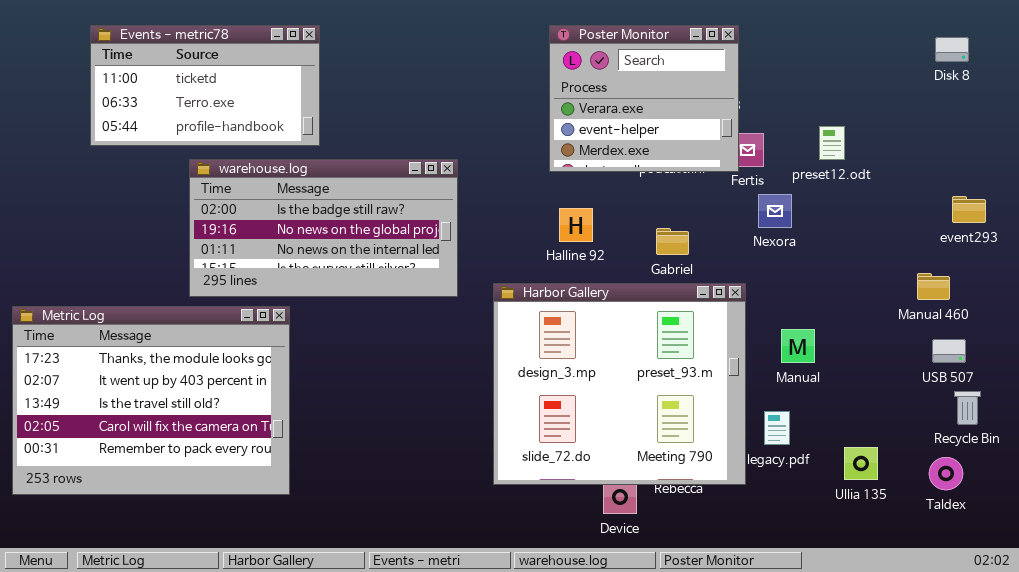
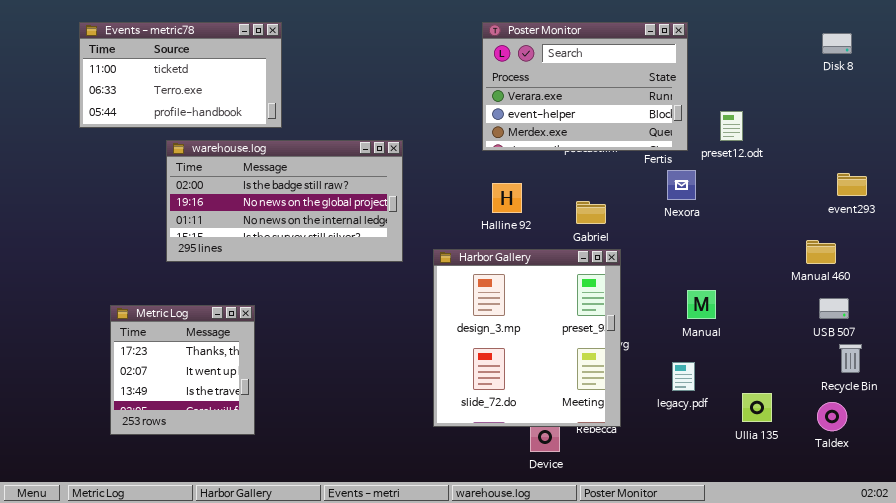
Poster Monitor: [549,25,739,172] -> [482,22,688,151], resized
Harbor Gallery: [493,283,746,485] -> [433,249,621,427], resized
Metric Log: [12,306,290,495] -> [110,305,255,435], resized

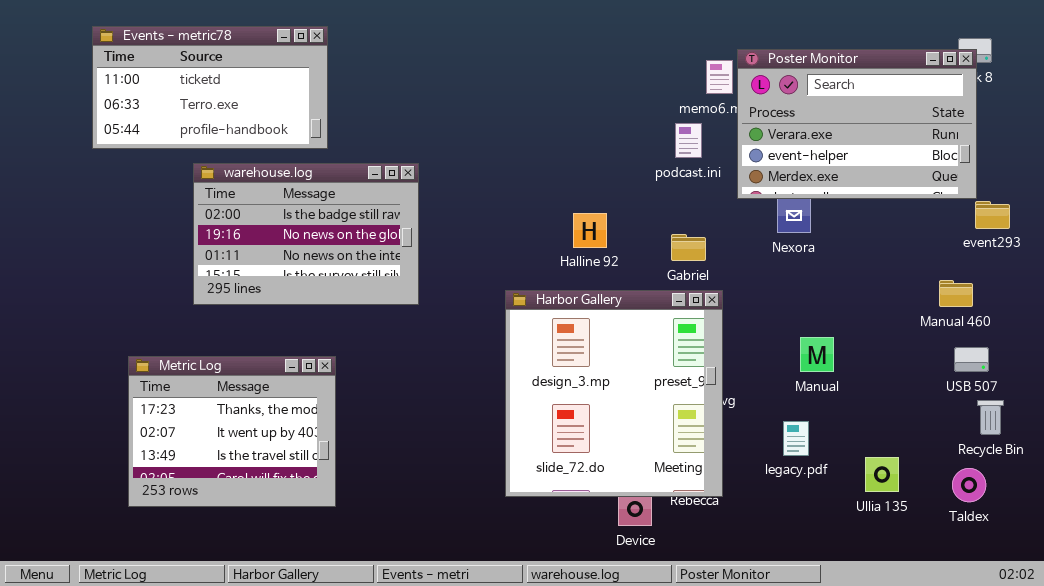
Poster Monitor: [482,22,688,151] -> [737,49,977,199], moved
warehouse.log: [166,140,403,262] -> [193,163,419,305], resized
Metric Log: [110,305,255,435] -> [128,356,336,507], resized

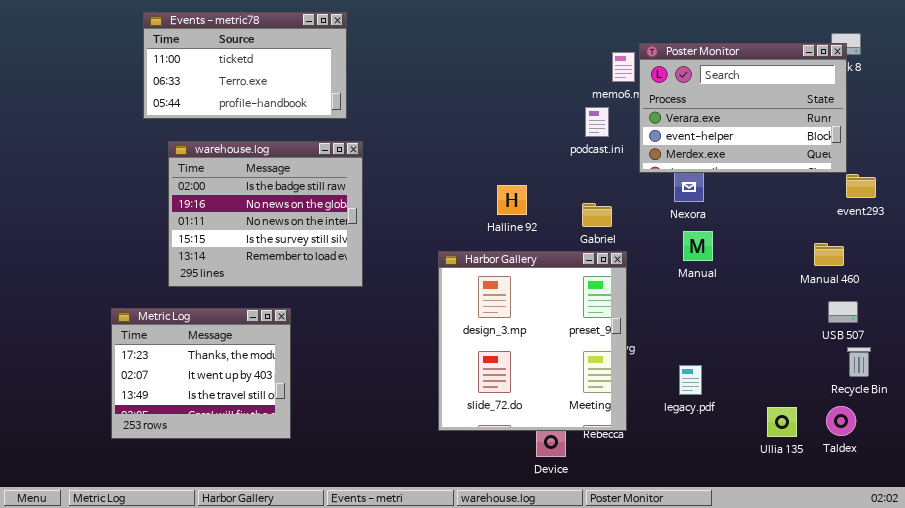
Events - metric78: [92,26,328,149] -> [143,12,347,119], moved
warehouse.log: [193,163,419,305] -> [168,141,363,287], resized
Manual: [800,337,834,372] -> [683,231,713,261], moved
Ullia 135: [865,457,899,492] -> [767,407,797,437], moved

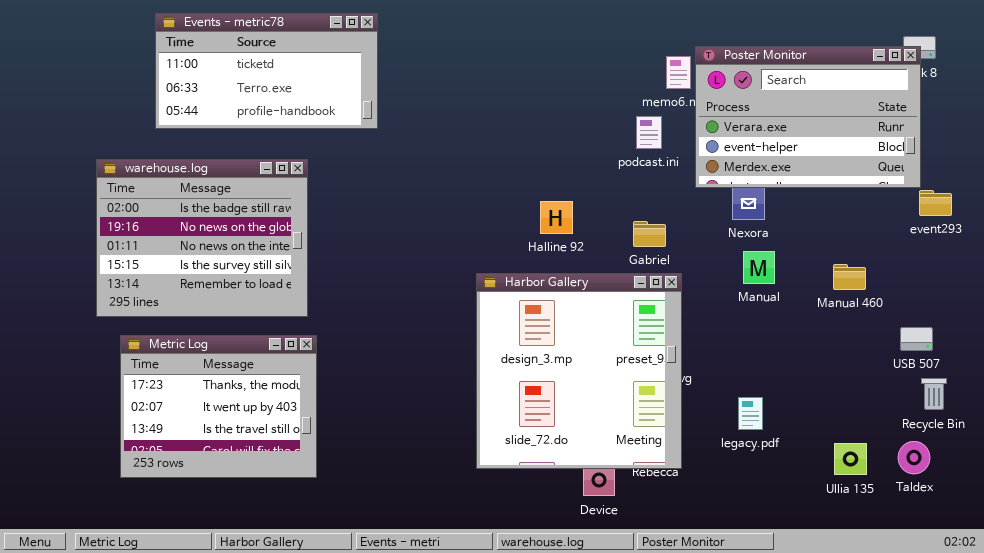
warehouse.log: [168,141,363,287] -> [96,159,308,317], moved
Manual 460: [814,243,844,266] -> [833,264,866,290], moved

